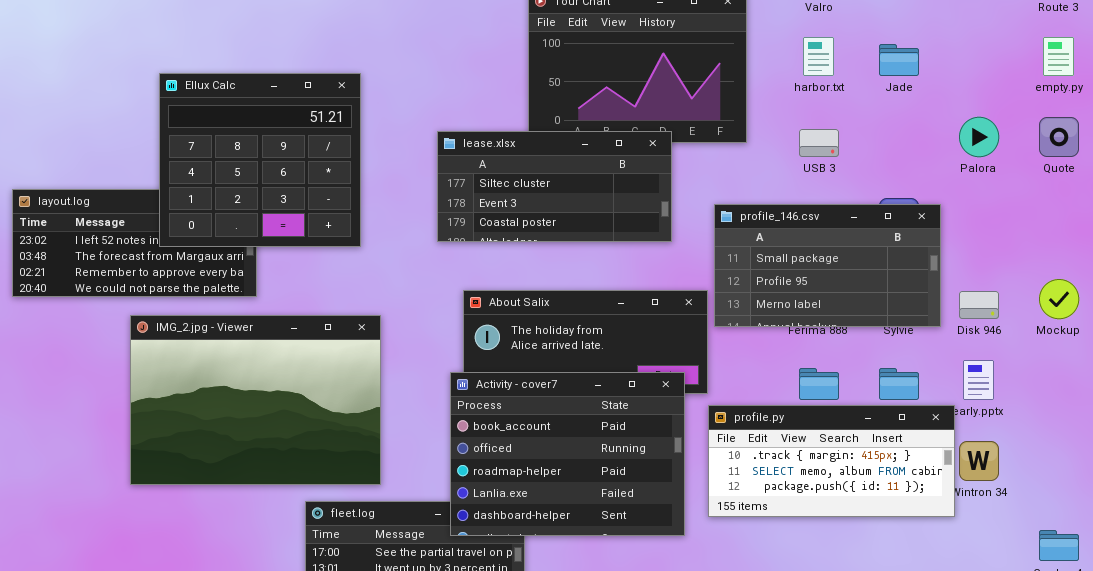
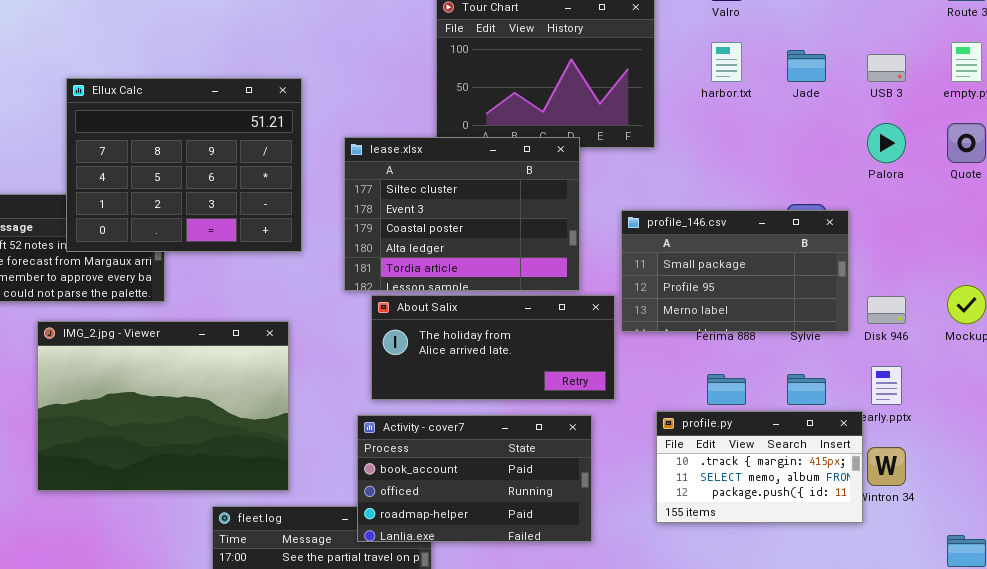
Ellux Calc: [159,73,361,247] -> [66,78,302,252], resized
USB 3: [799,129,839,157] -> [867,54,906,82], moved
lease.xlsx: [437,131,672,242] -> [344,137,580,291], resized
Activity - cover7: [450,372,685,536] -> [357,415,592,542], resized
profile.py: [708,405,955,517] -> [656,411,863,523], resized

